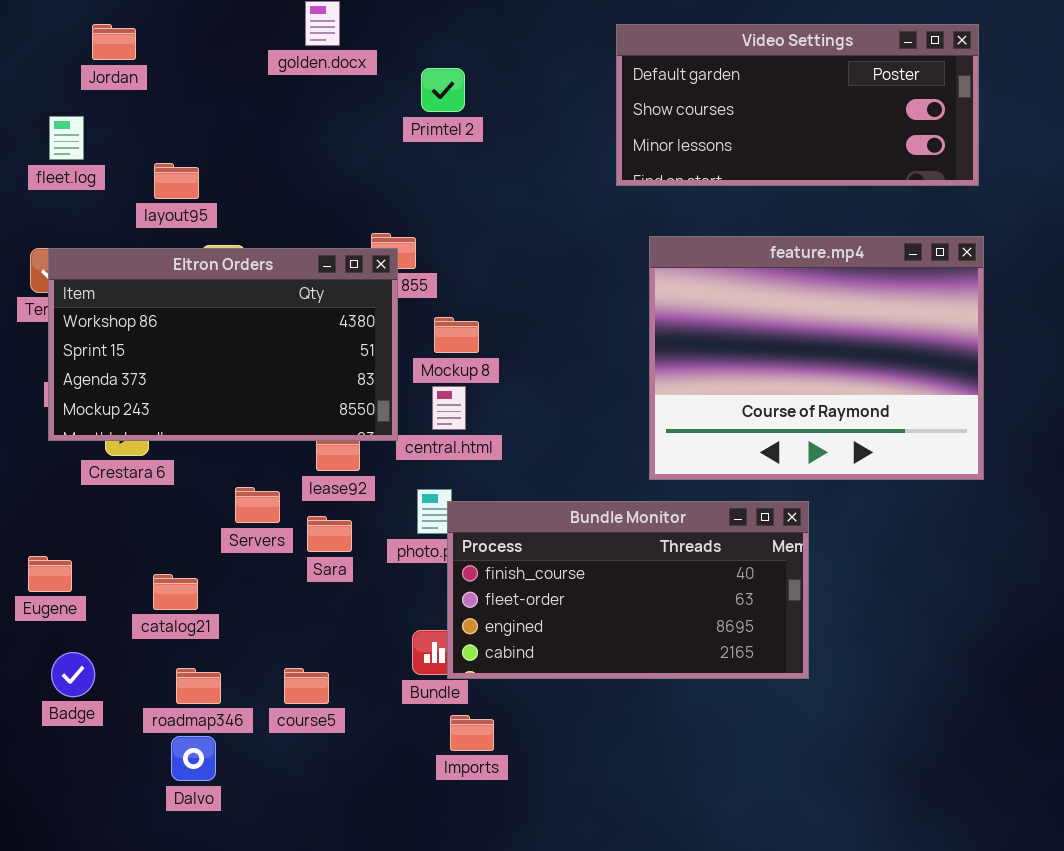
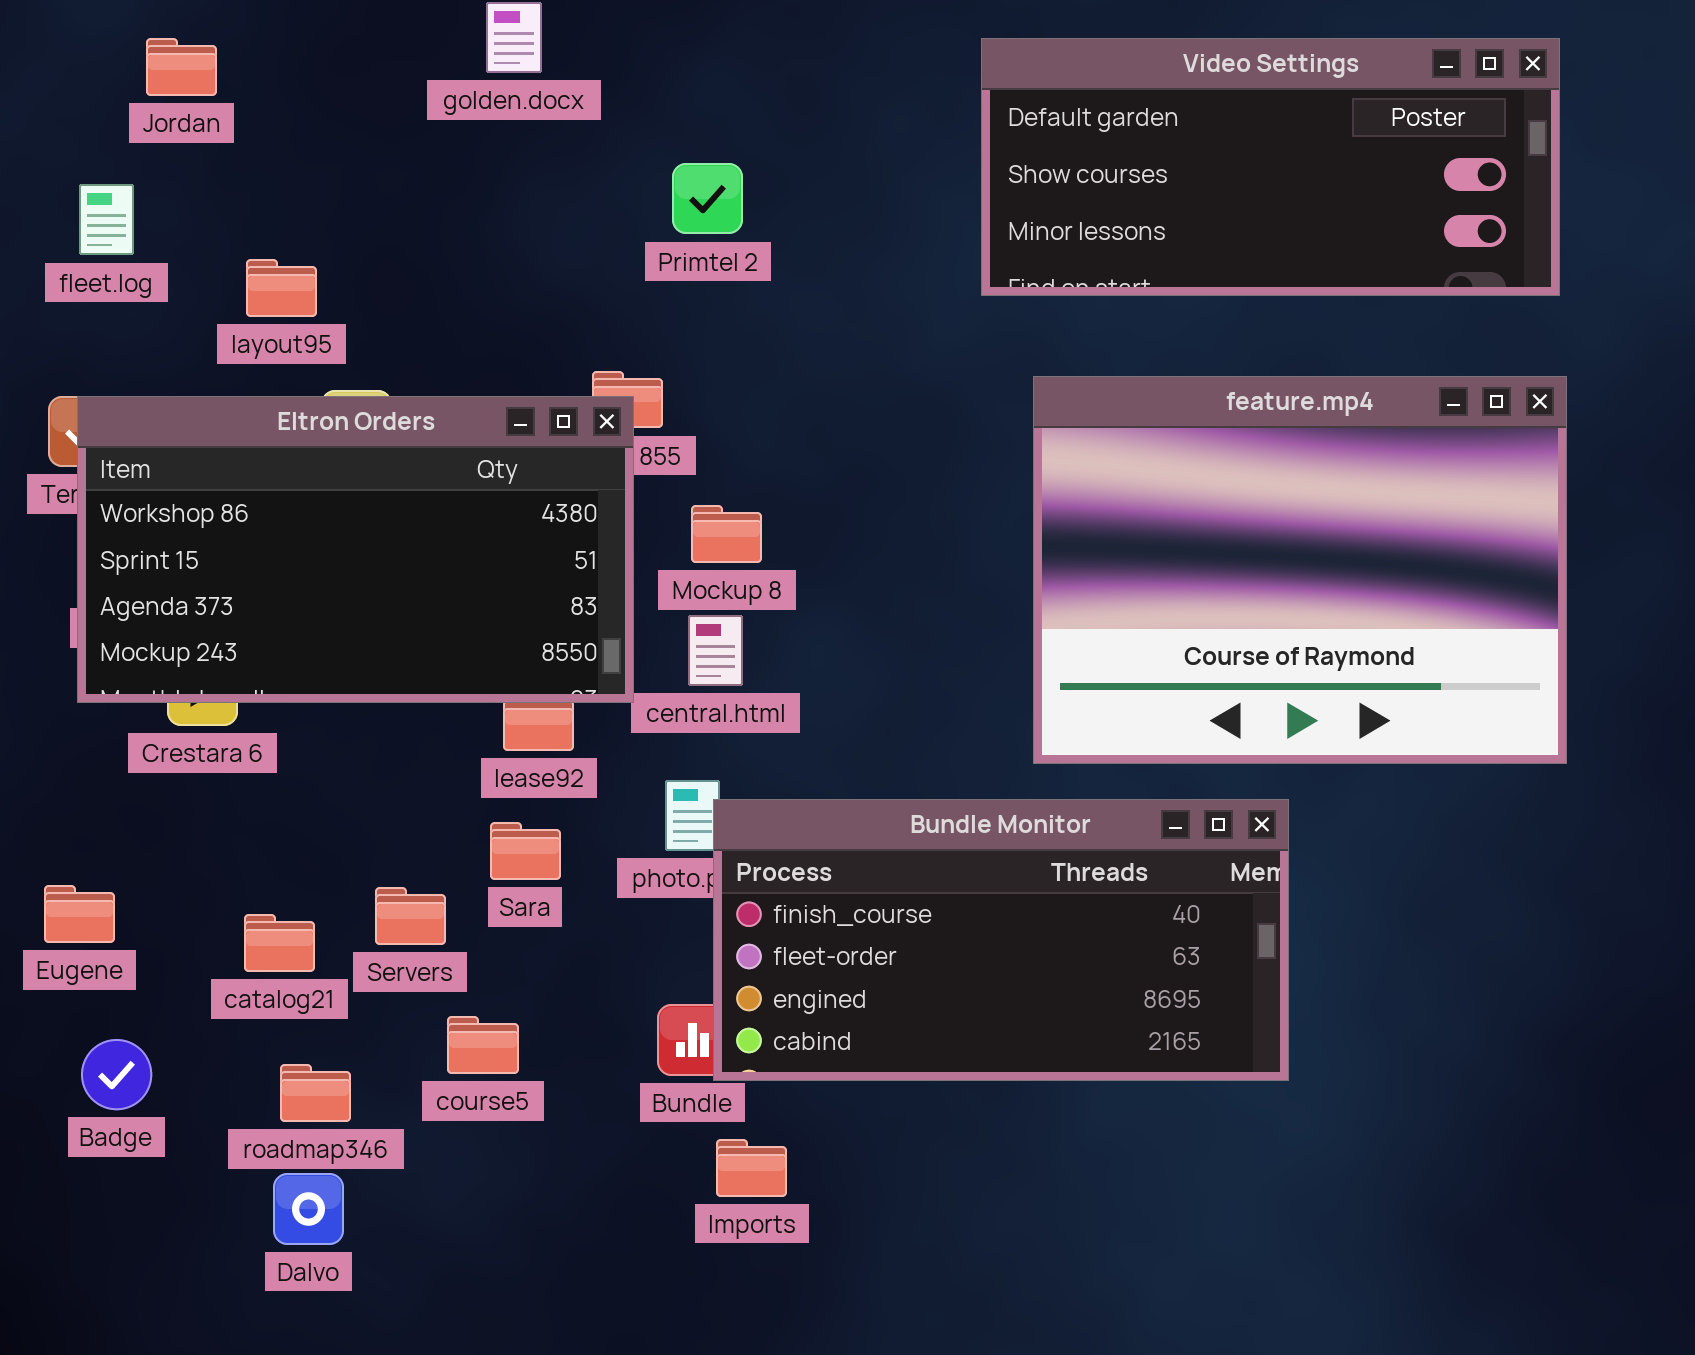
Primtel 2: [421,68,465,112] -> [672,163,743,234], moved
Servers: [235,487,280,523] -> [375,887,446,945], moved
course5: [284,668,329,704] -> [447,1016,519,1074], moved

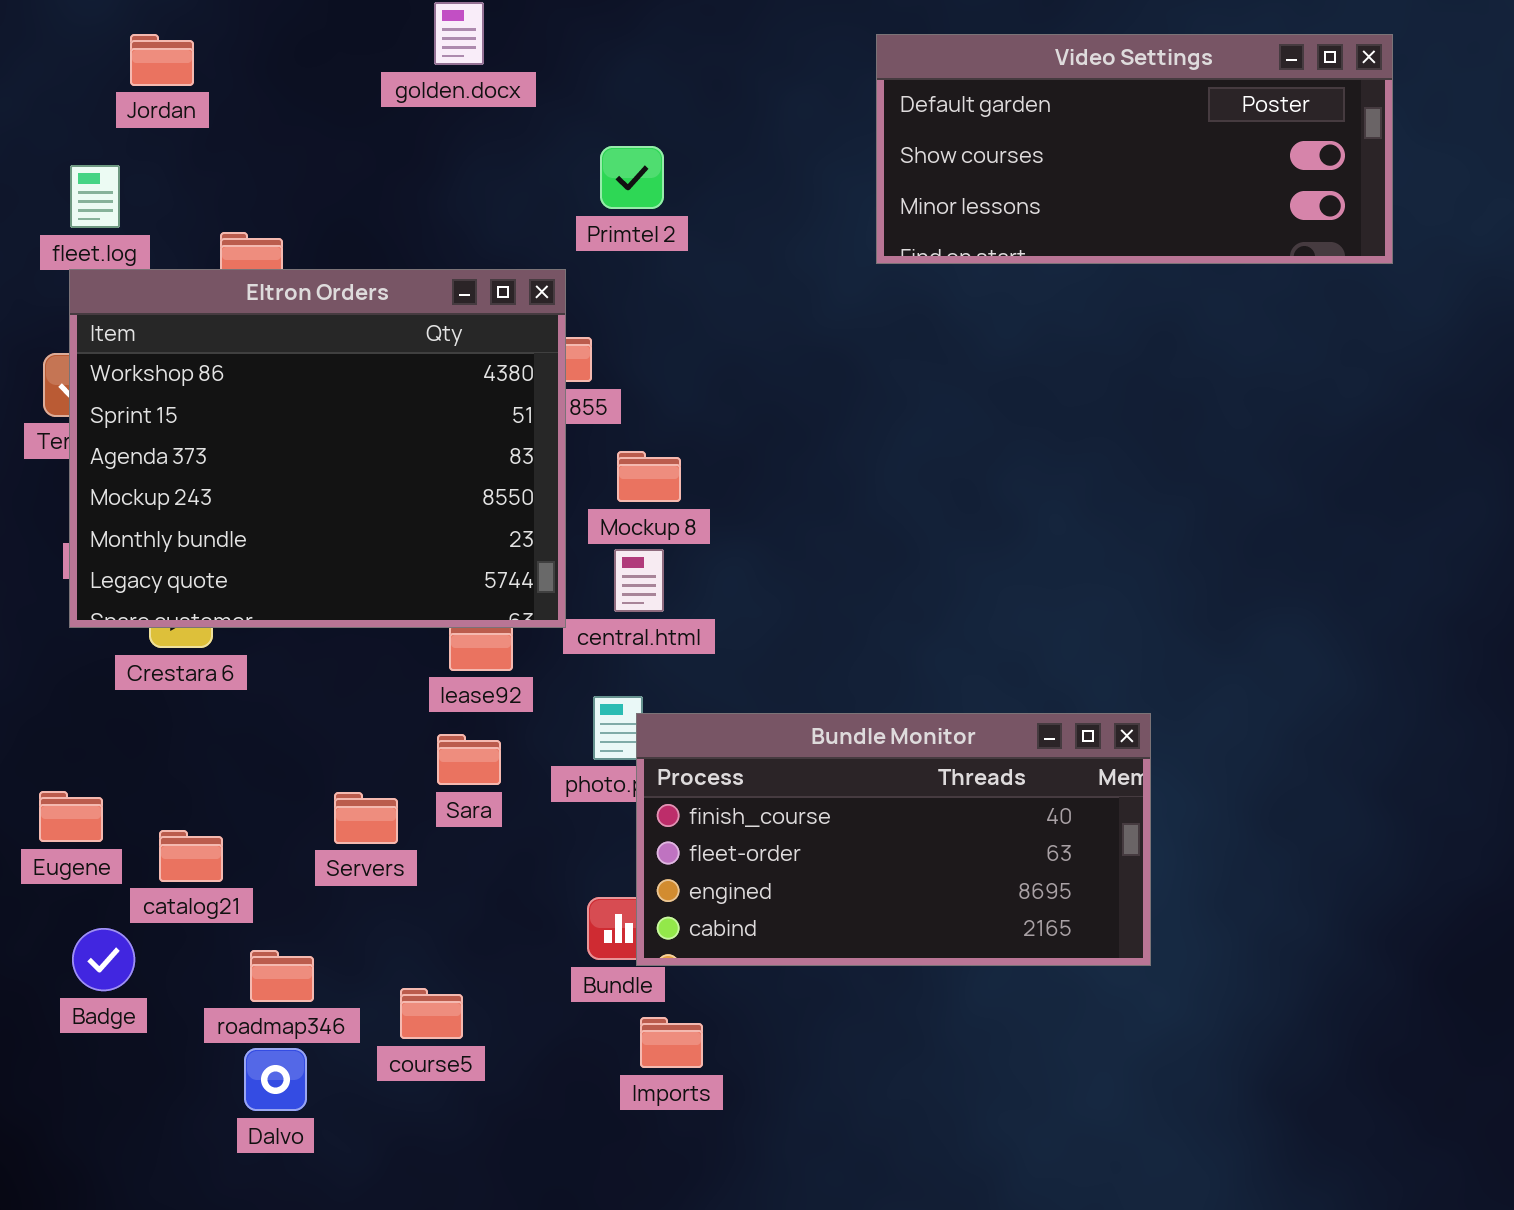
feature.mp4: [1033,376,1567,764] -> none, closed
Eltron Orders: [77,396,634,703] -> [69,269,566,628], resized
catalog21: [244,914,315,972] -> [159,830,223,882], moved
course5: [447,1016,519,1074] -> [400,988,463,1039], moved

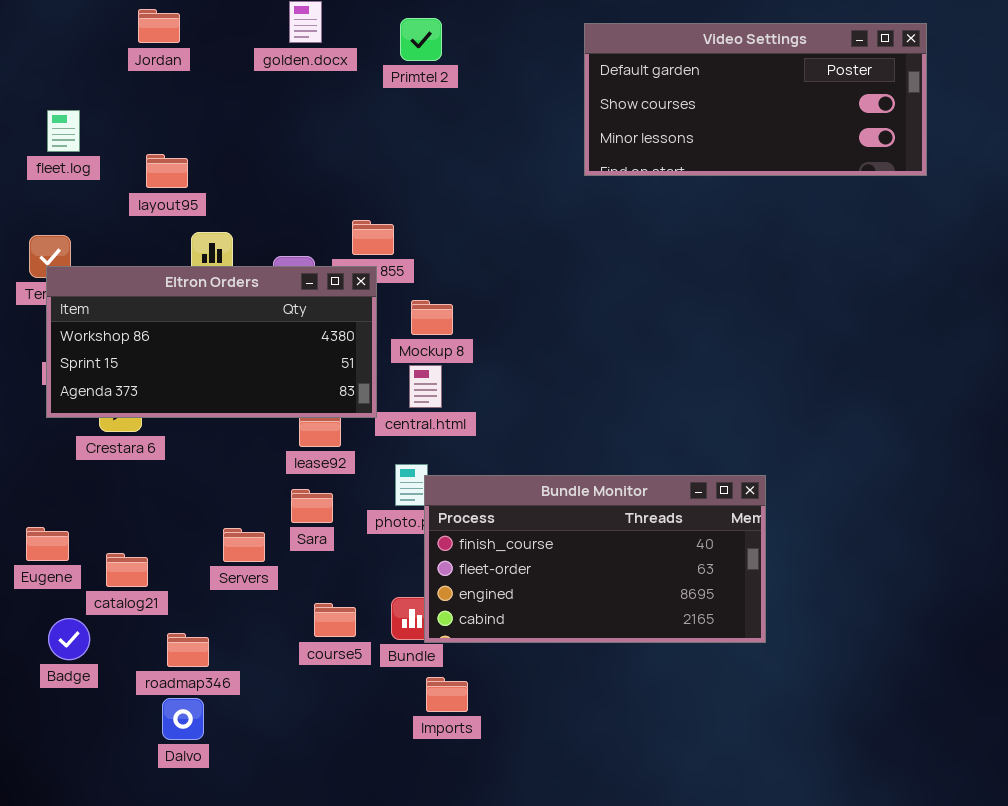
Jordan: [130,34,194,86] -> [138,9,180,43], moved
Primtel 2: [600,146,664,209] -> [400,18,442,61], moved
Eltron Orders: [69,269,566,628] -> [46,266,377,418], resized
course5: [400,988,463,1039] -> [314,603,356,637], moved

